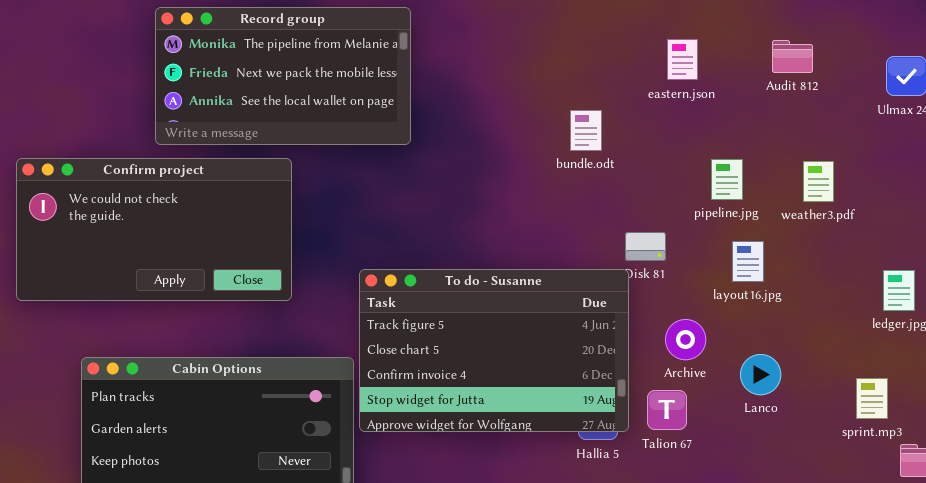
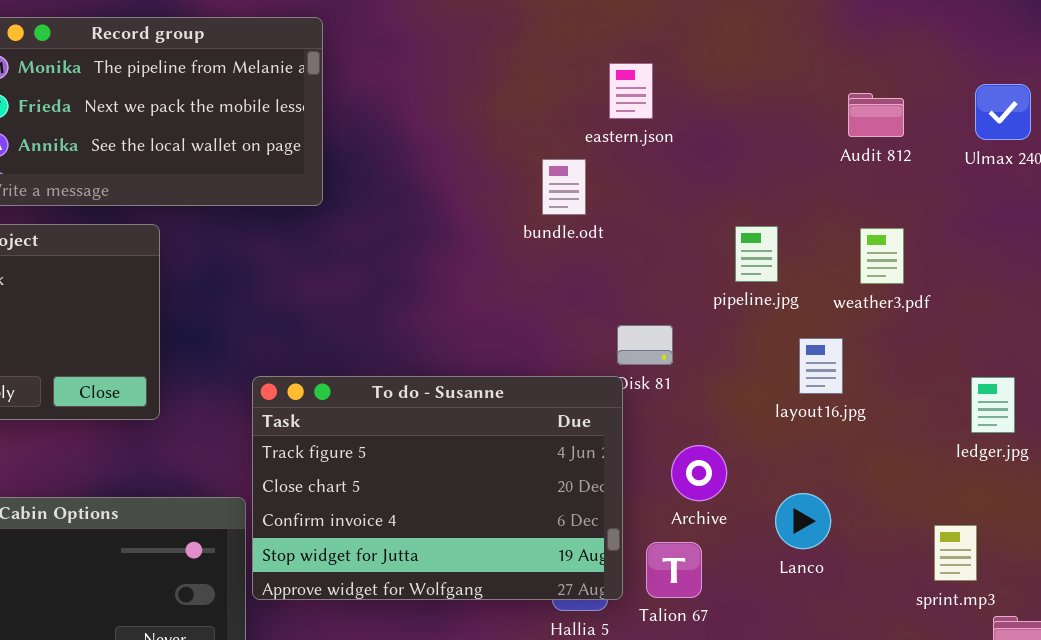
eastern.json: [667,39,698,80] -> [609,63,653,119], moved
Audit 812: [772,40,813,73] -> [848,93,904,137], moved
layout16.jpg: [732,241,764,282] -> [799,338,843,394], moved

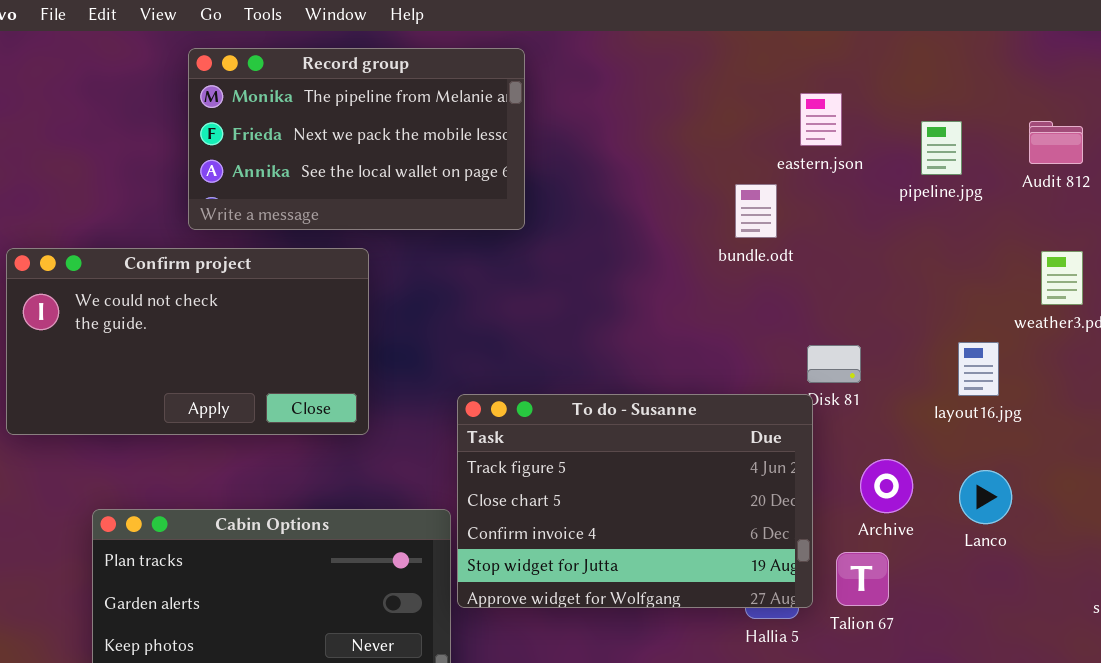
pipeline.jpg: [735,226,778,282] -> [921,121,962,175], moved
layout16.jpg: [799,338,843,394] -> [958,342,999,396], moved
Lanco: [775,493,831,549] -> [959,470,1012,524], moved

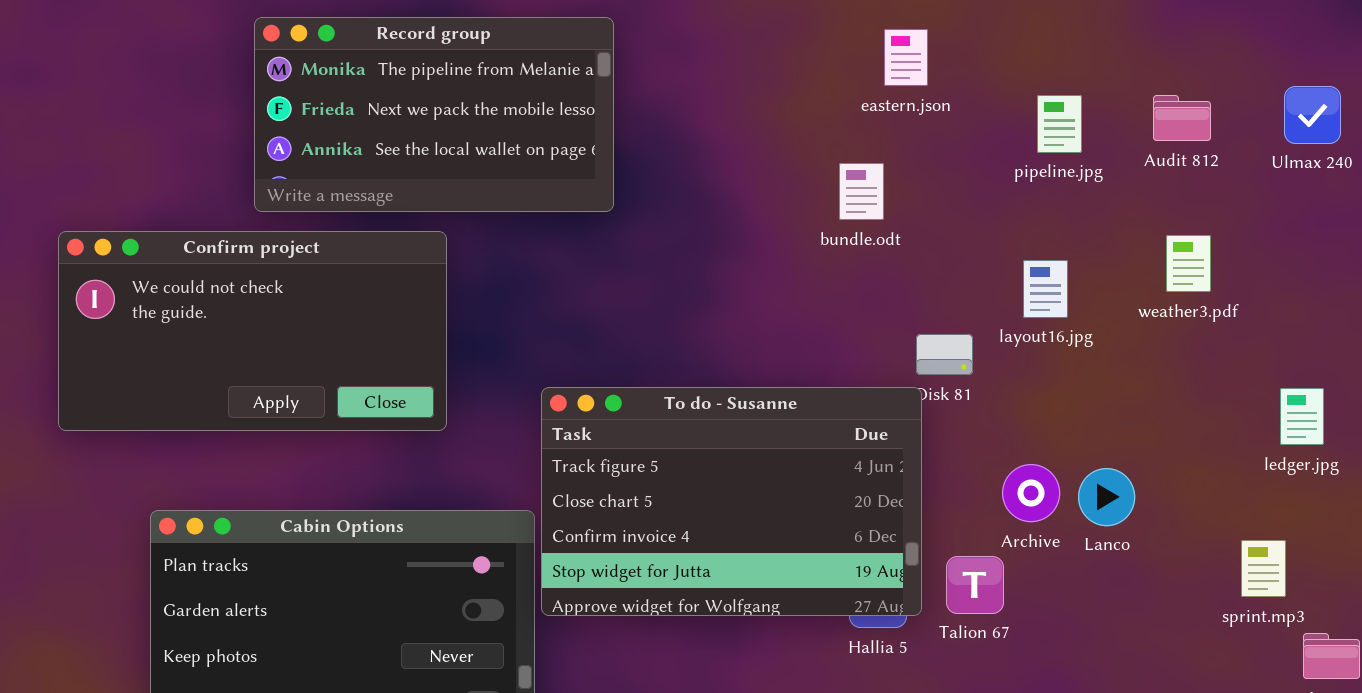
eastern.json: [800,93,842,146] -> [884,29,928,86], moved
layout16.jpg: [958,342,999,396] -> [1023,260,1068,318], moved
Archive: [860,459,913,513] -> [1002,464,1060,522], moved

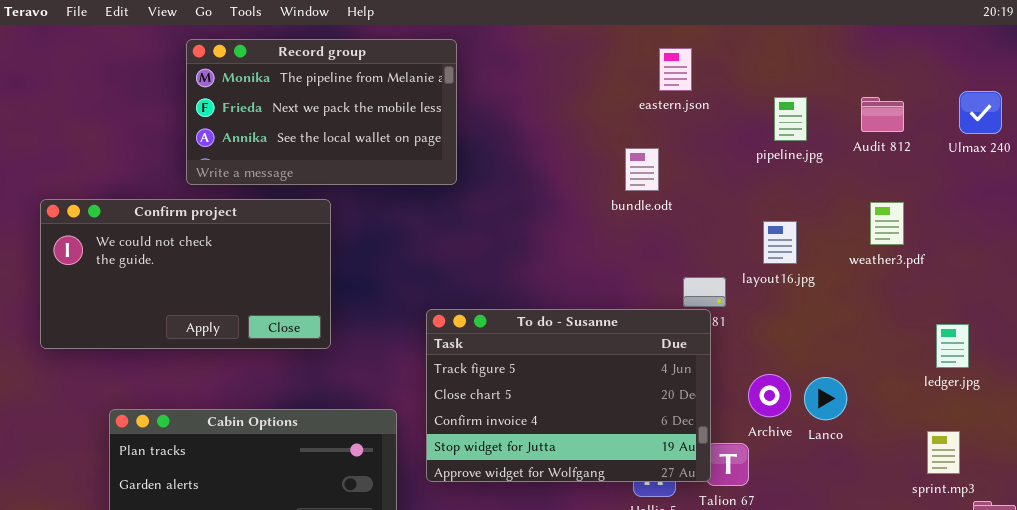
To do - Susanne: [541,387,922,616] -> [426,309,711,482], moved
ledger.jpg: [1280,388,1324,445] -> [936,324,969,368], moved

